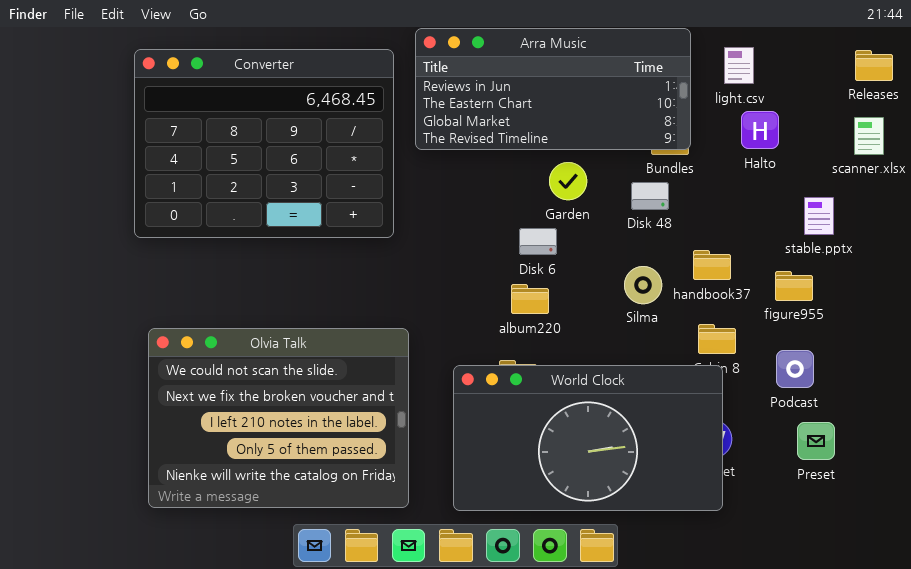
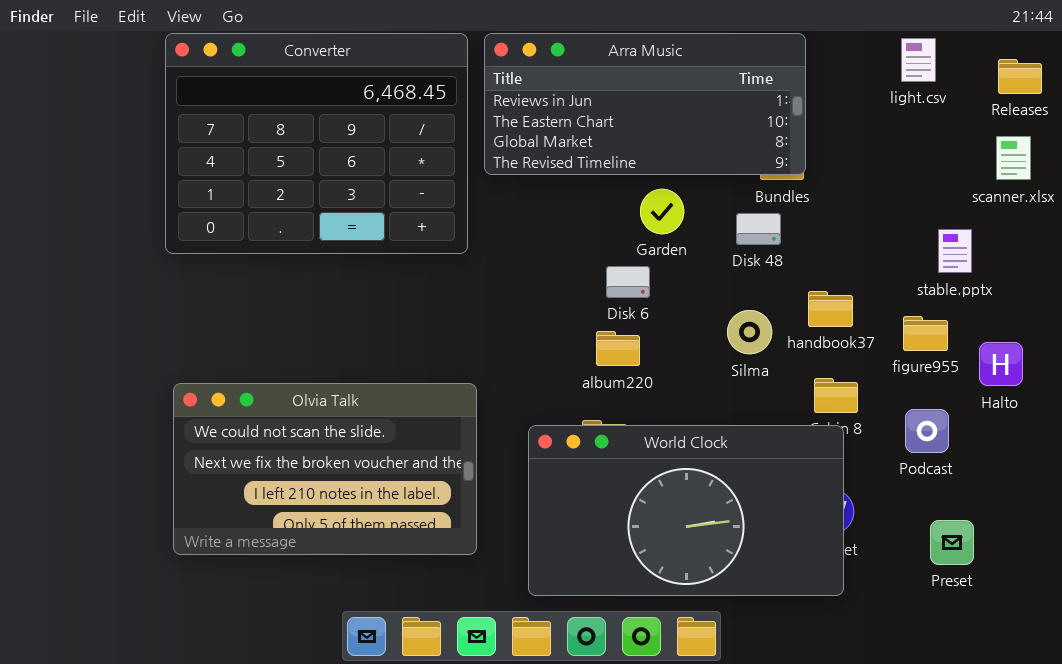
light.csv: [724,47,754,84] -> [901,38,936,82], moved
Converter: [134,49,394,238] -> [165,33,468,254], moved
Halto: [741,111,779,149] -> [979,342,1023,386], moved
Olvia Talk: [148,328,409,508] -> [173,383,477,555], resized
Preset: [797,422,835,460] -> [930,520,974,565], moved

